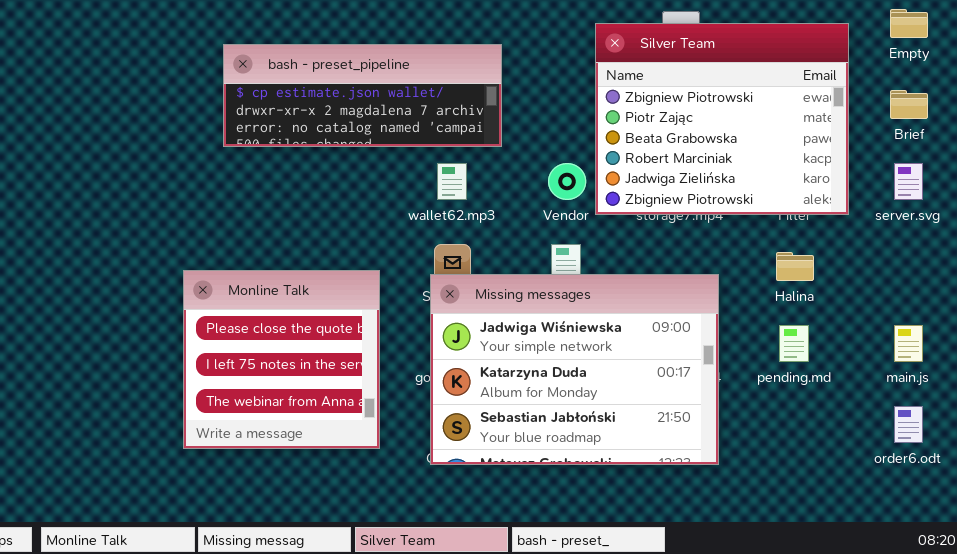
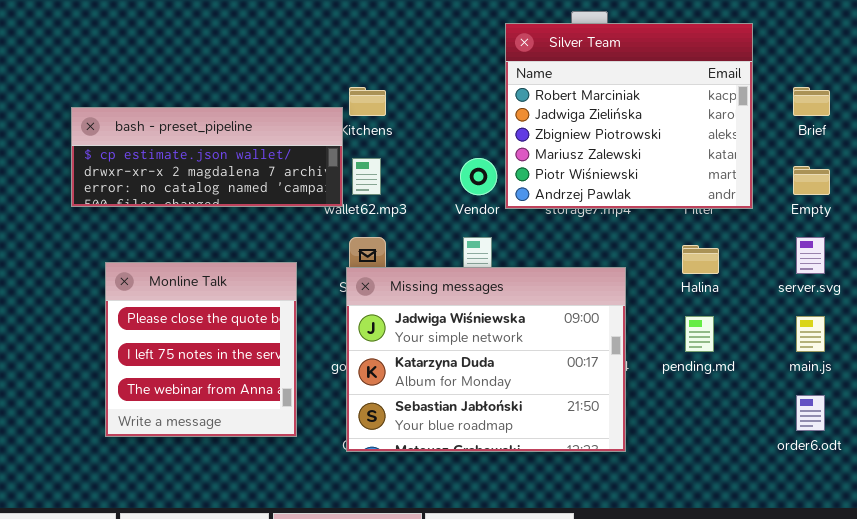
Empty: [890,9,928,38] -> [793,166,830,195], moved
Silver Team: [595,23,849,215] -> [505,23,753,209], scrolled down 3 rows
bash - preset_pipeline: [223,44,502,147] -> [71,107,343,207], moved
server.svg: [894,163,923,200] -> [796,237,825,274], moved

